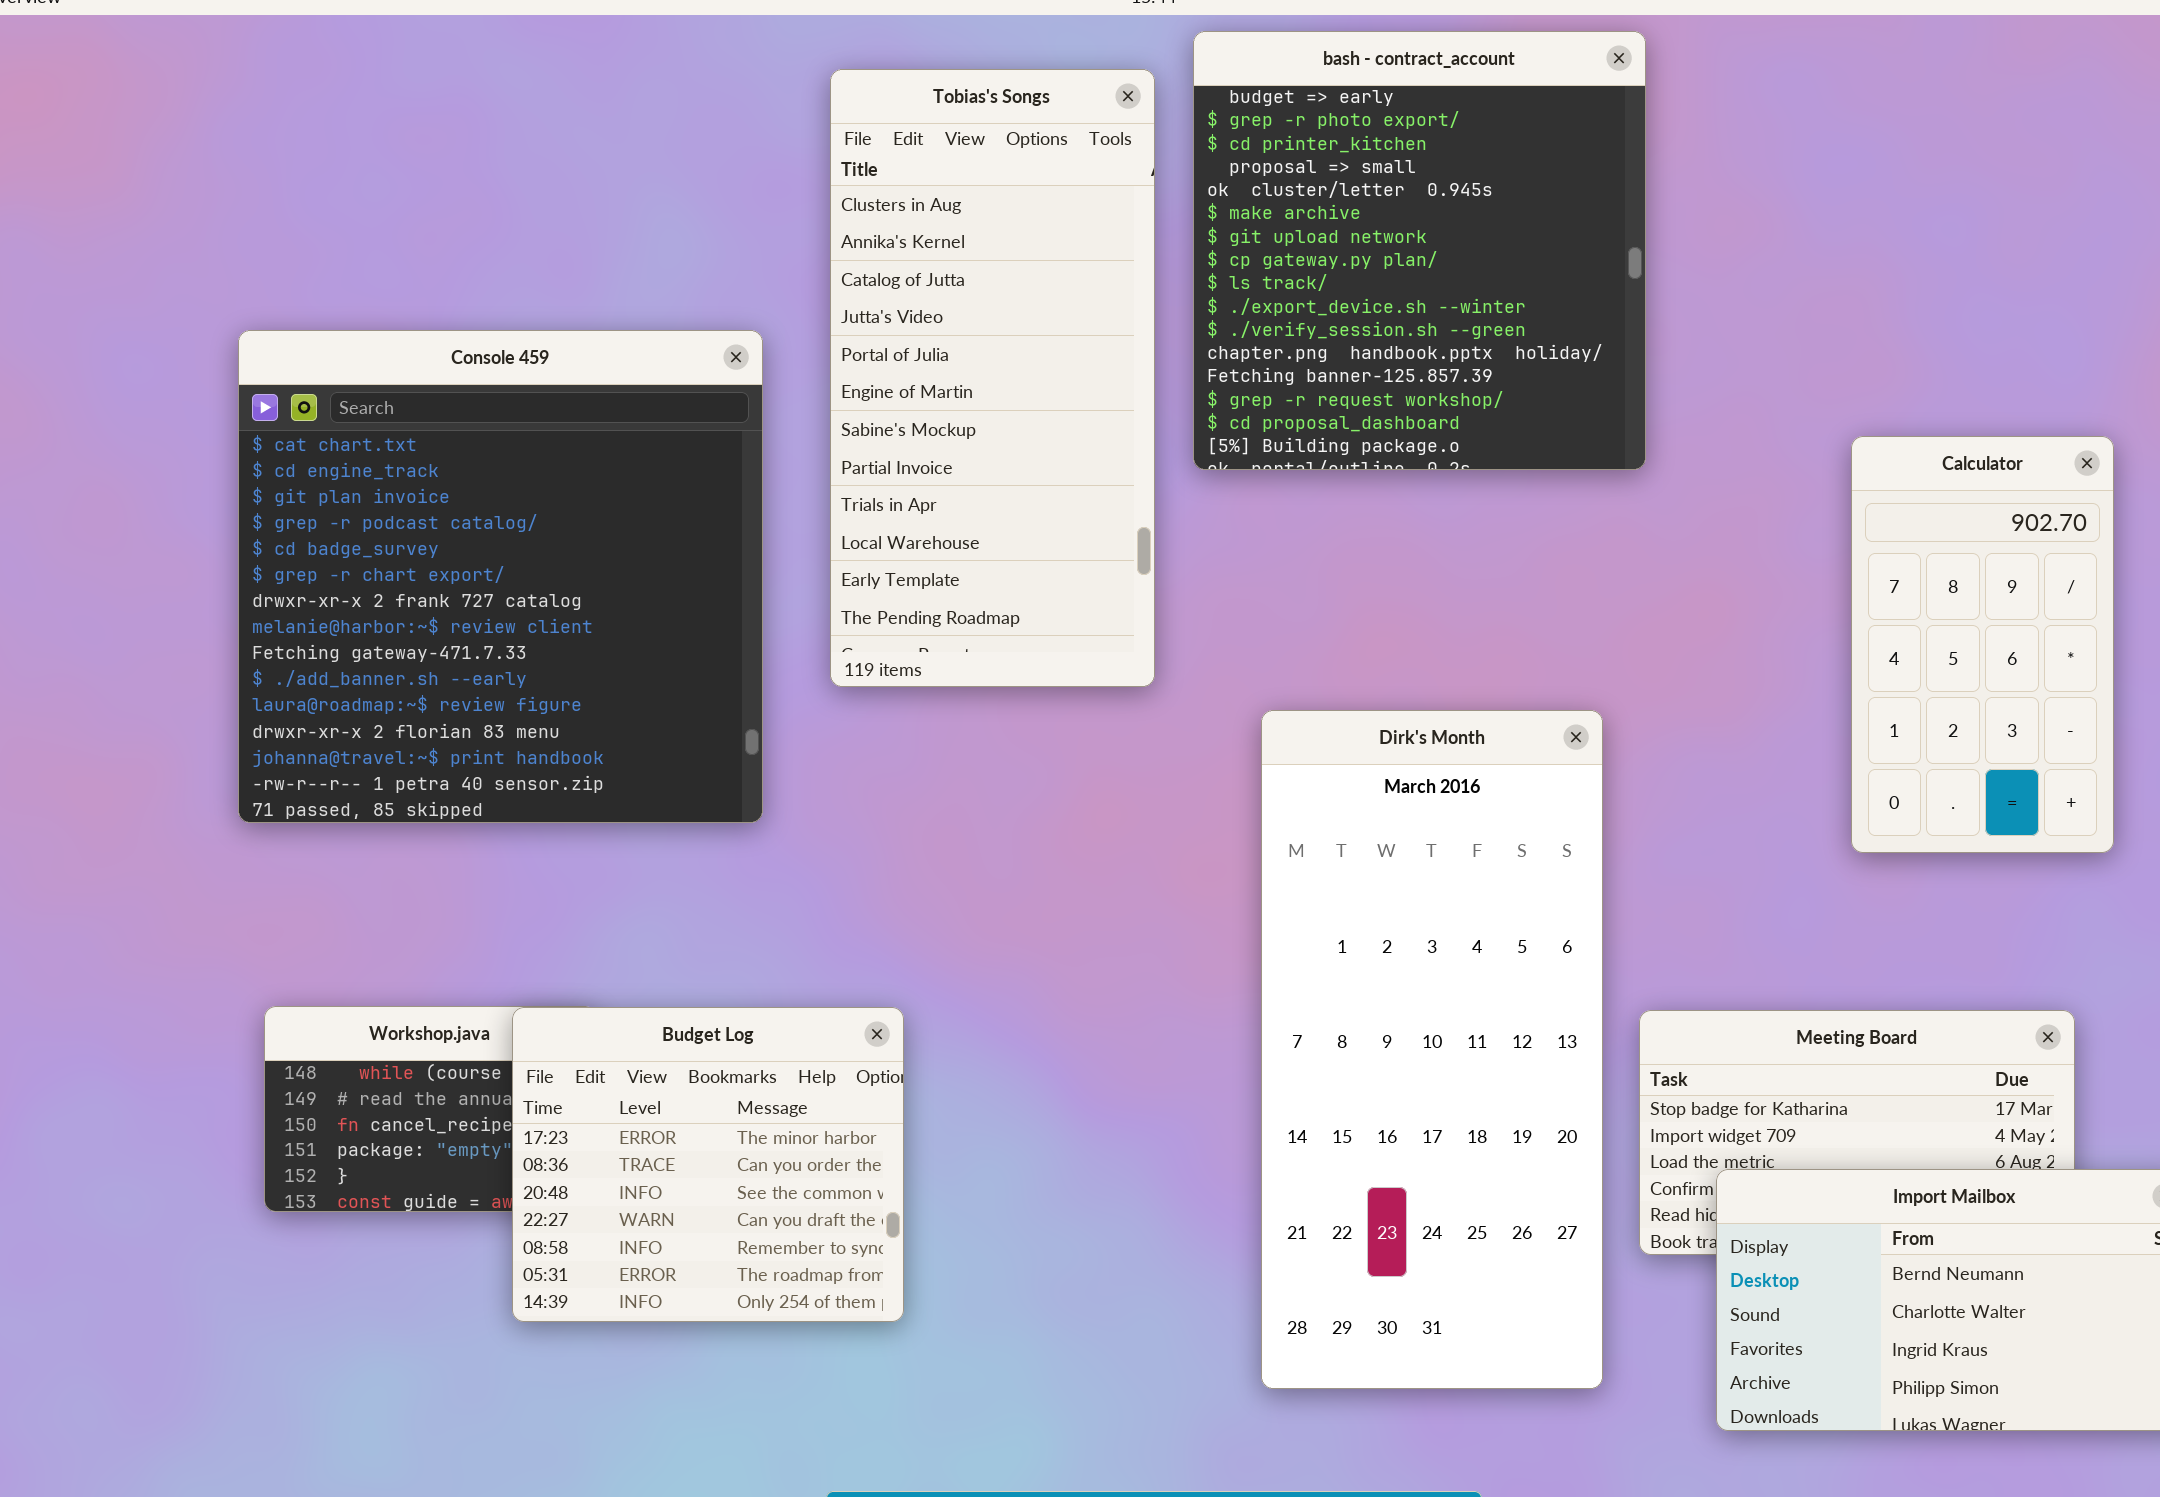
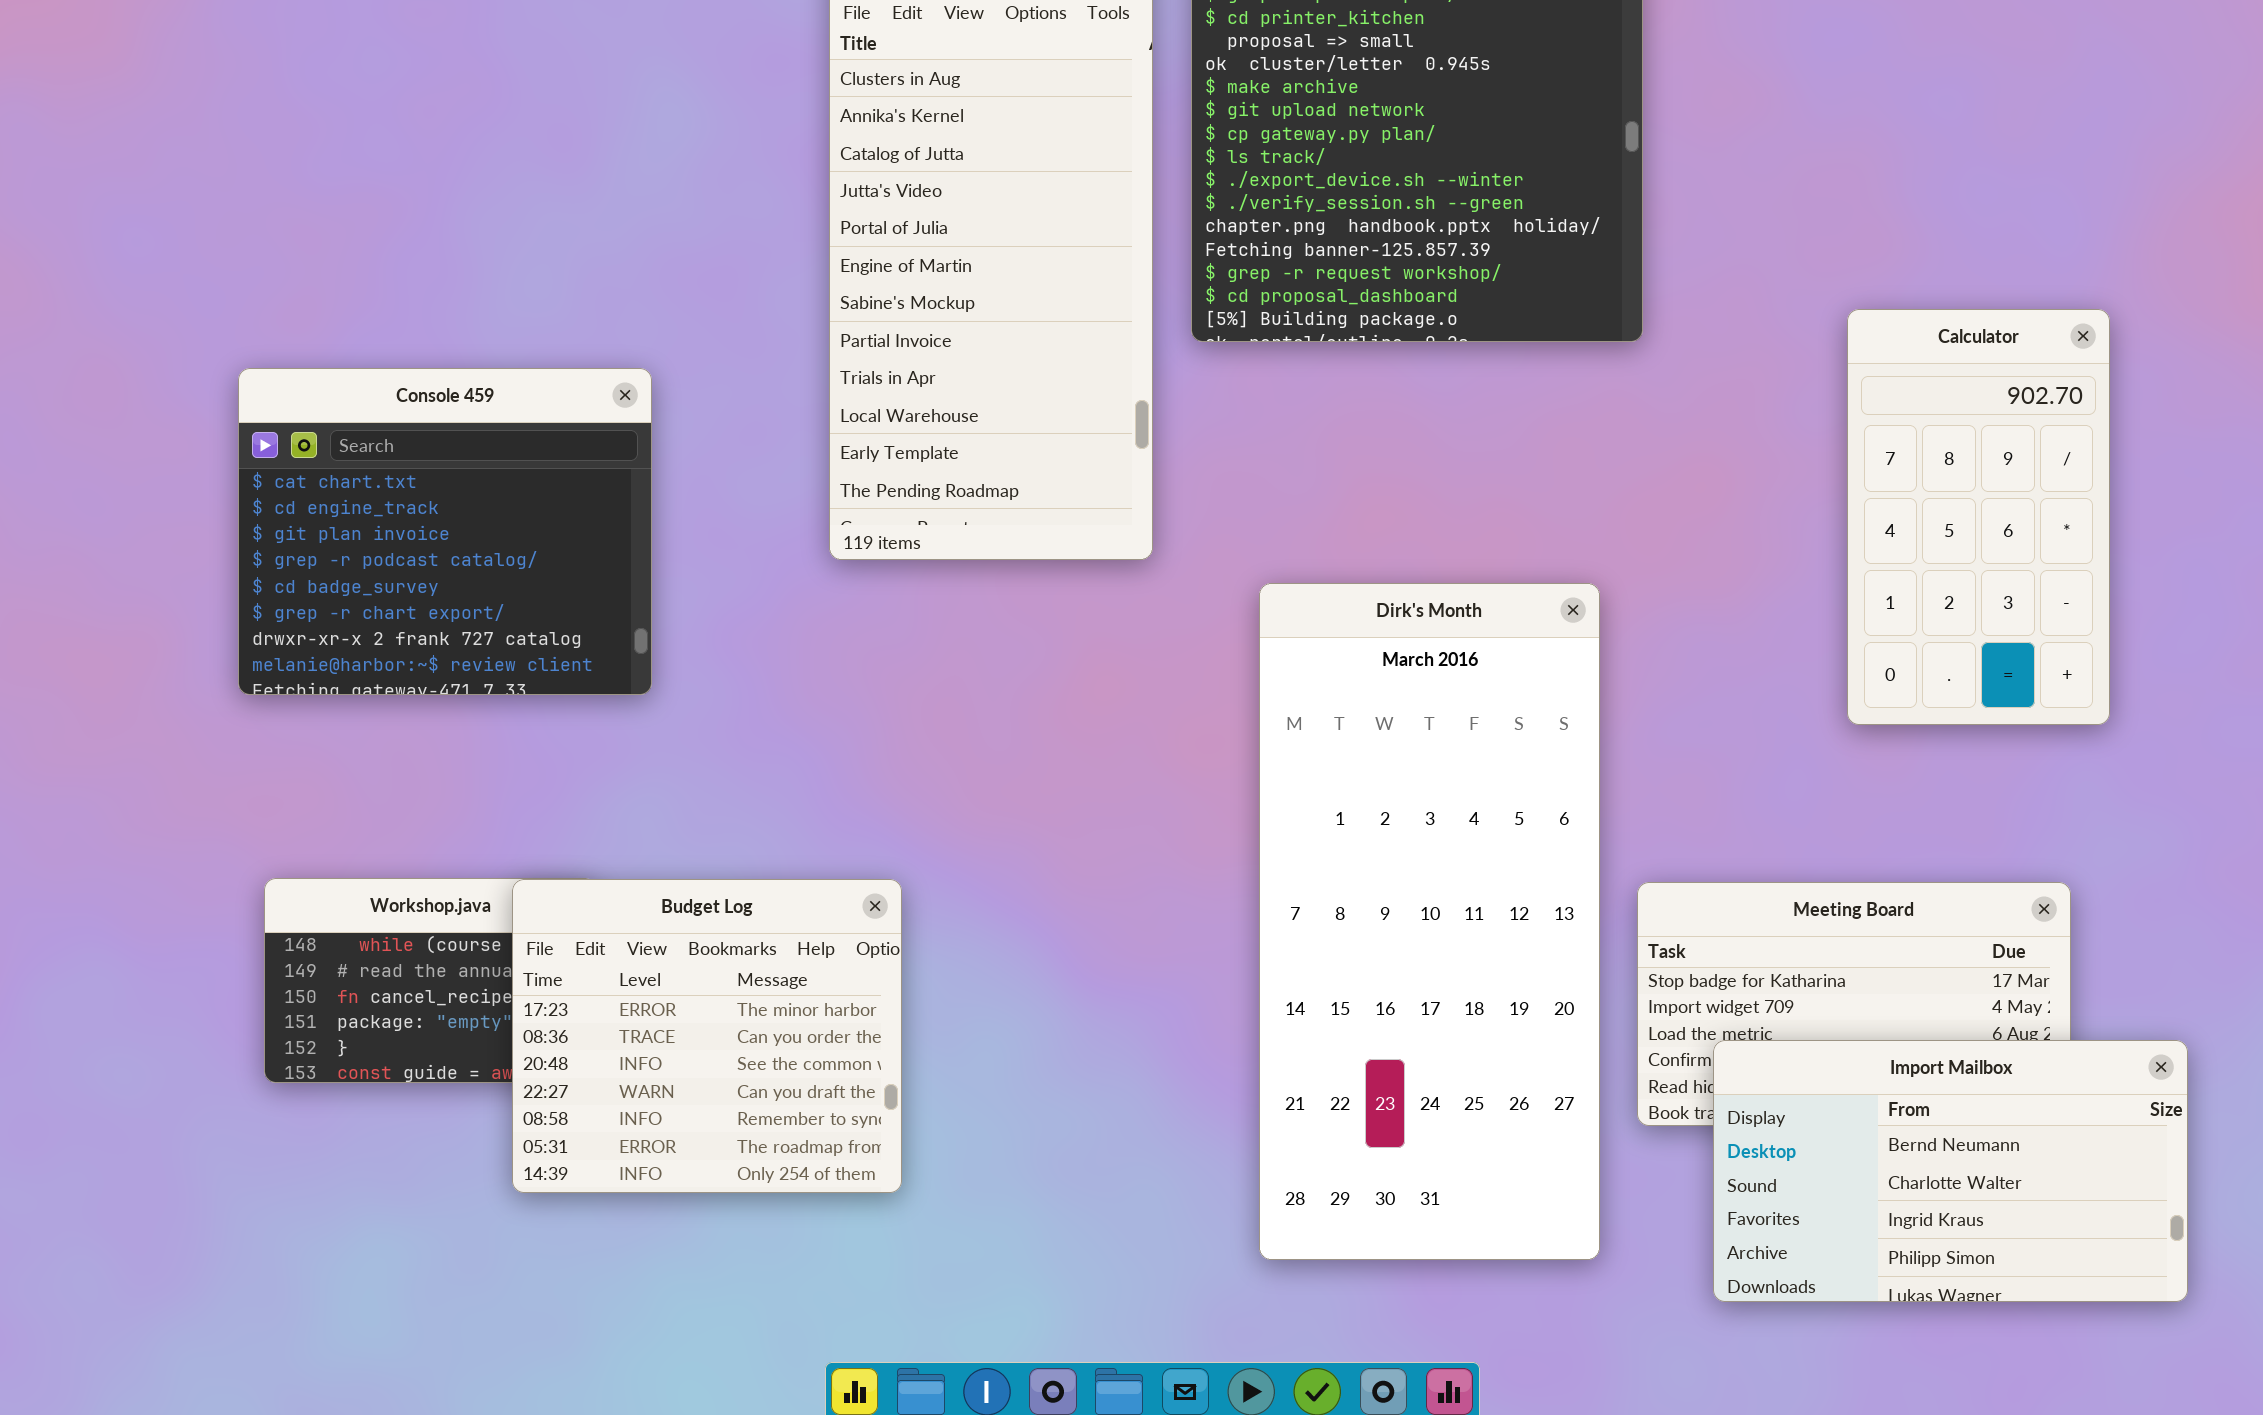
Console 459: [238,330,763,823] -> [238,368,652,695], resized

